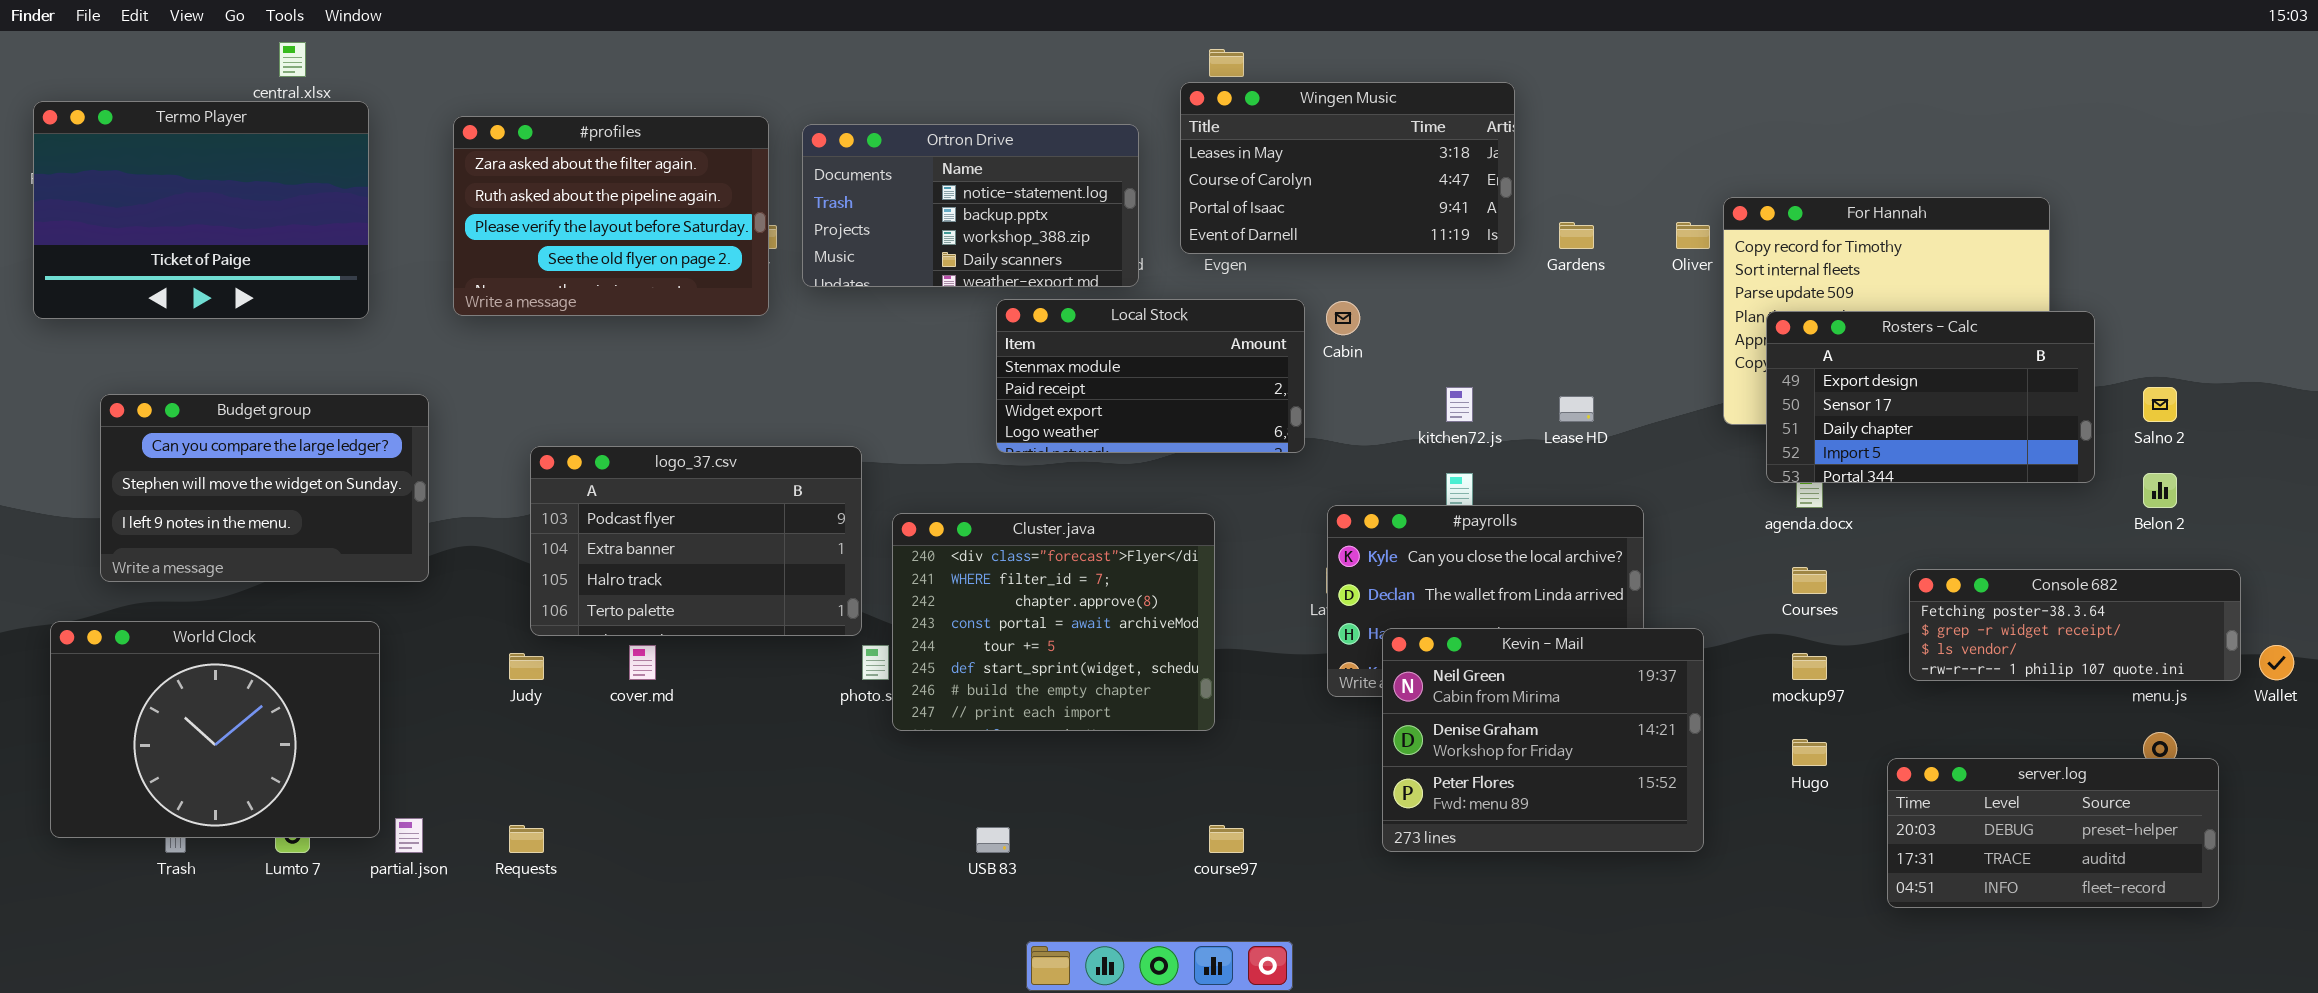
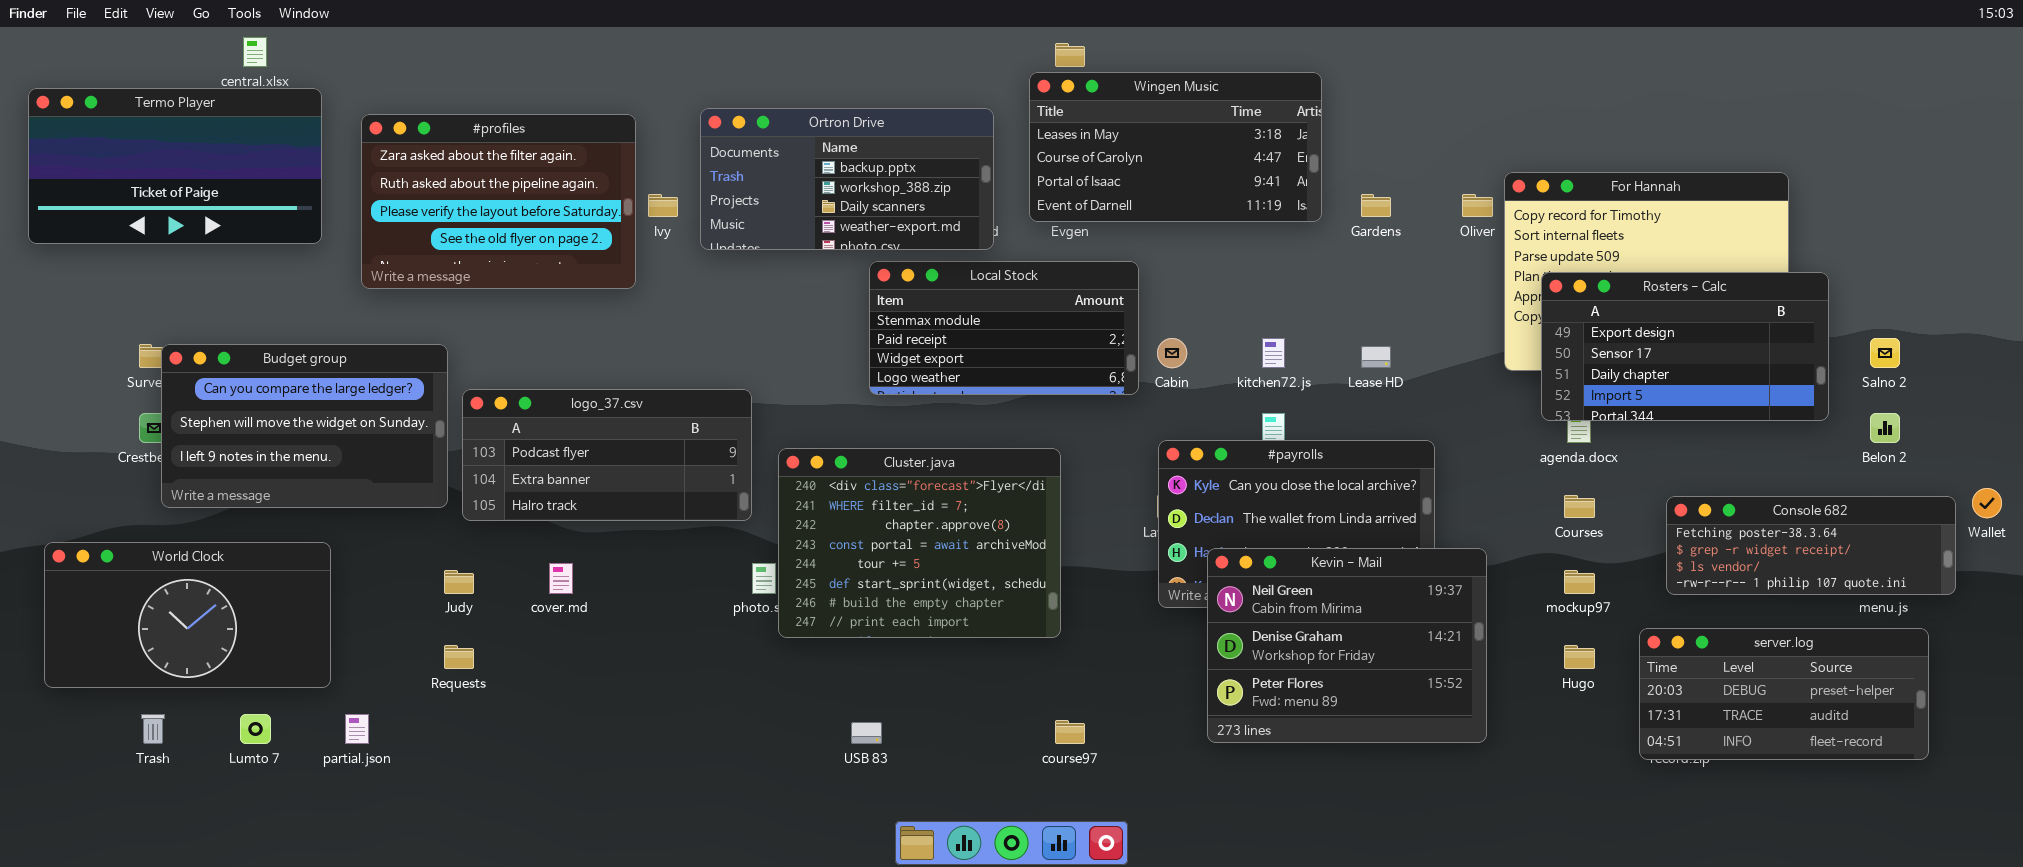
Termo Player: [33,101,369,319] -> [28,88,322,244], resized
#profiles: [453,116,769,316] -> [361,114,636,289], moved
Ortron Drive: [802,124,1139,287] -> [700,108,994,250], scrolled down 1 row
Cabin: [1326,301,1360,335] -> [1157,338,1187,368], moved
Budget group: [100,394,429,582] -> [161,344,448,508], moved
logo_37.csv: [530,446,862,636] -> [462,389,752,521], resized
World Clock: [50,621,380,838] -> [44,542,331,688], resized
Wallet: [2259,645,2294,680] -> [1972,488,2002,518], moved
server.log: [1887,758,2219,908] -> [1639,628,1929,760], moved
Requests: [509,825,544,853] -> [444,645,474,669], moved

